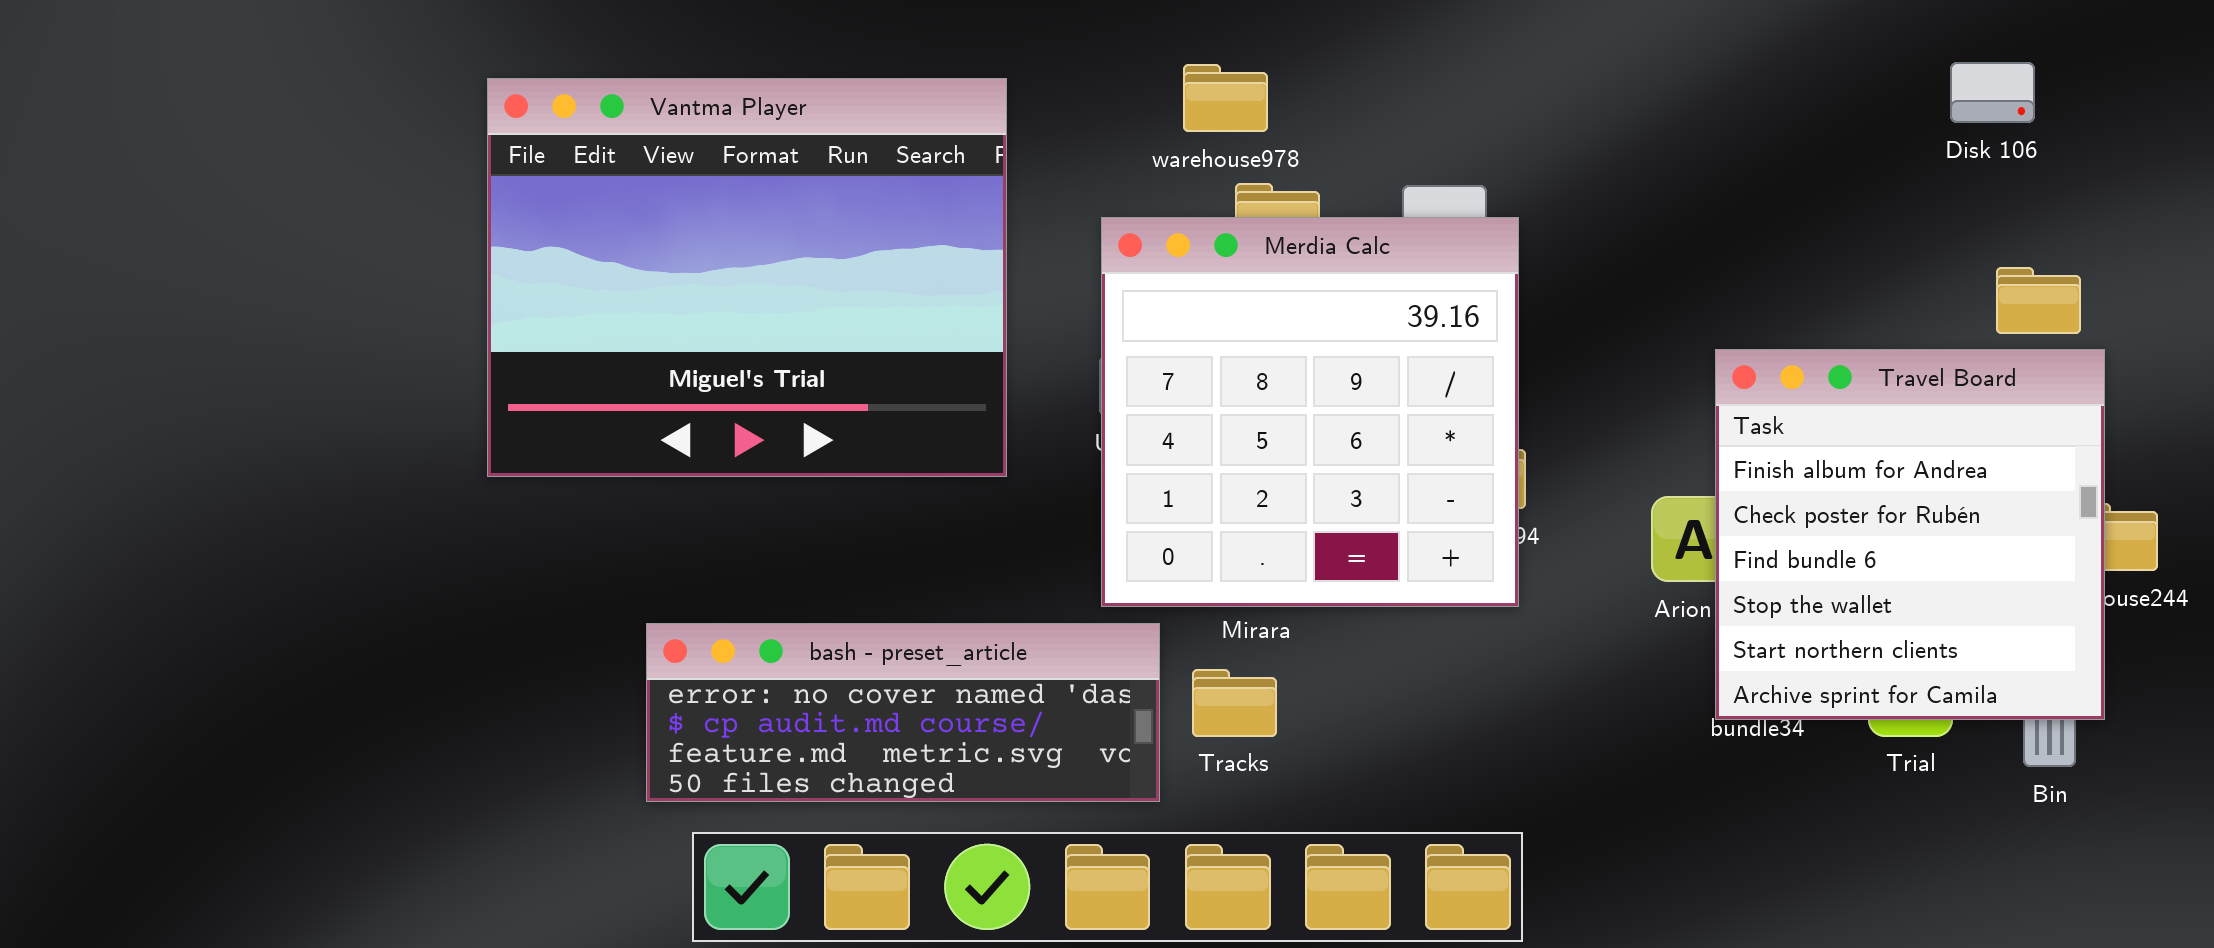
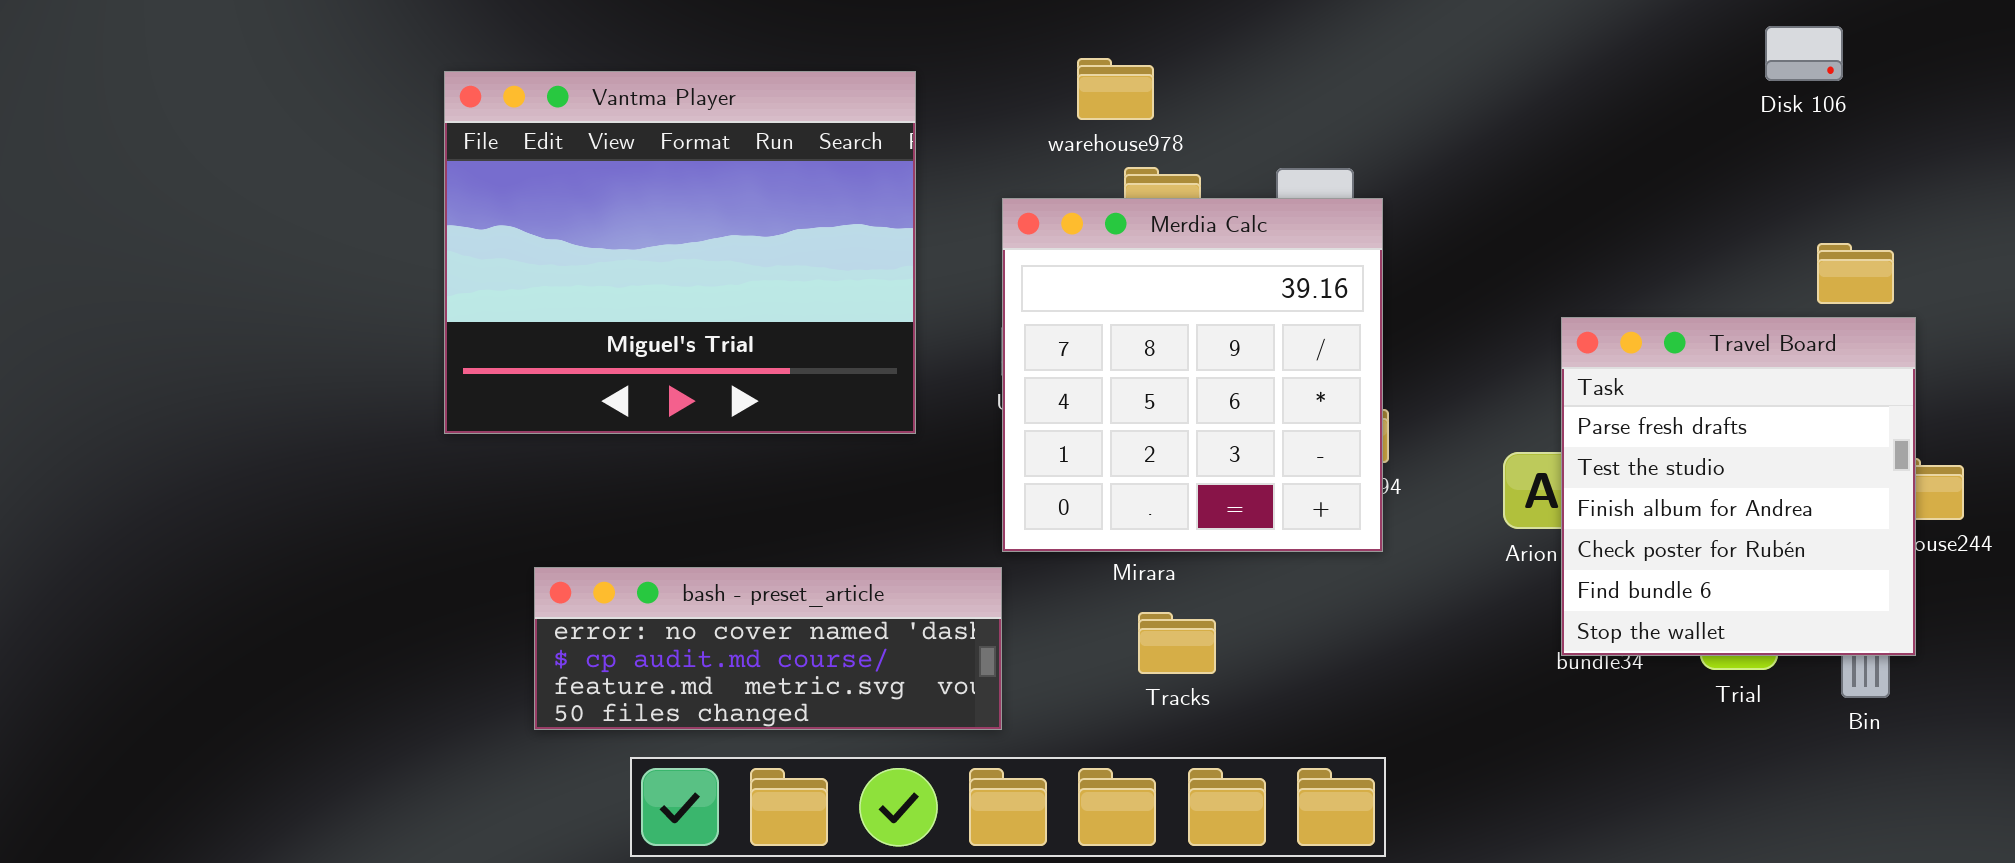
Disk 106: [1950,62,2035,123] -> [1765,26,1843,81], moved
Travel Board: [1715,349,2105,720] -> [1561,317,1916,656], scrolled up 2 rows
bash - preset_article: [646,623,1160,802] -> [534,567,1002,730], moved
Tracks: [1192,669,1277,737] -> [1138,612,1216,674], moved

